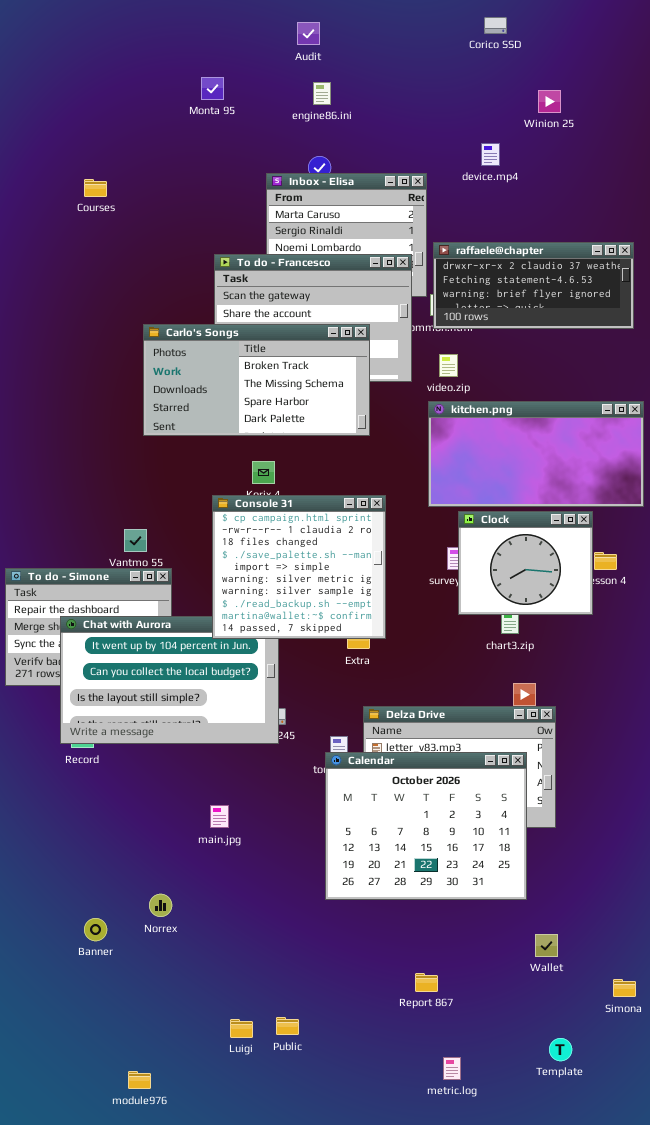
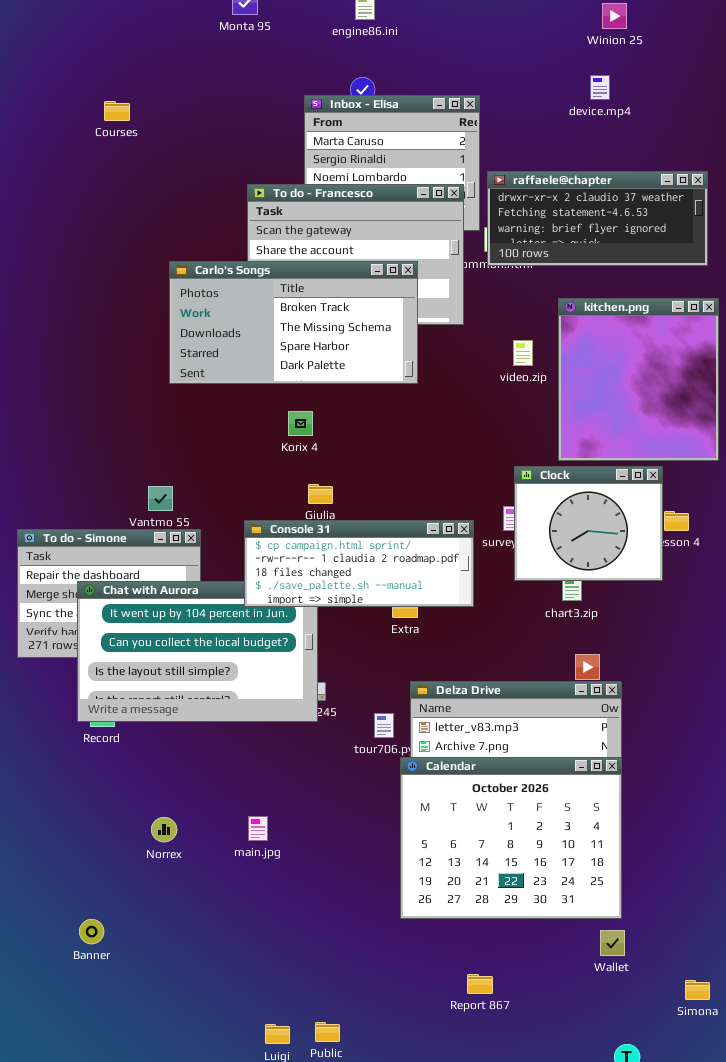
device.mp4: [481,143,500,166] -> [590,75,610,100], moved
video.zip: [439,354,458,377] -> [513,340,533,366], moved
kitchen.png: [428,401,644,507] -> [558,298,719,461], resized
Console 31: [212,495,386,639] -> [244,520,474,607], resized
Calendar: [325,752,527,900] -> [400,757,622,919], moved
main.jpg: [210,805,229,828] -> [248,816,268,841], moved
Norrex: [149,894,172,917] -> [151,817,177,842], moved
Banner: [84,918,107,941] -> [79,919,104,944], moved

